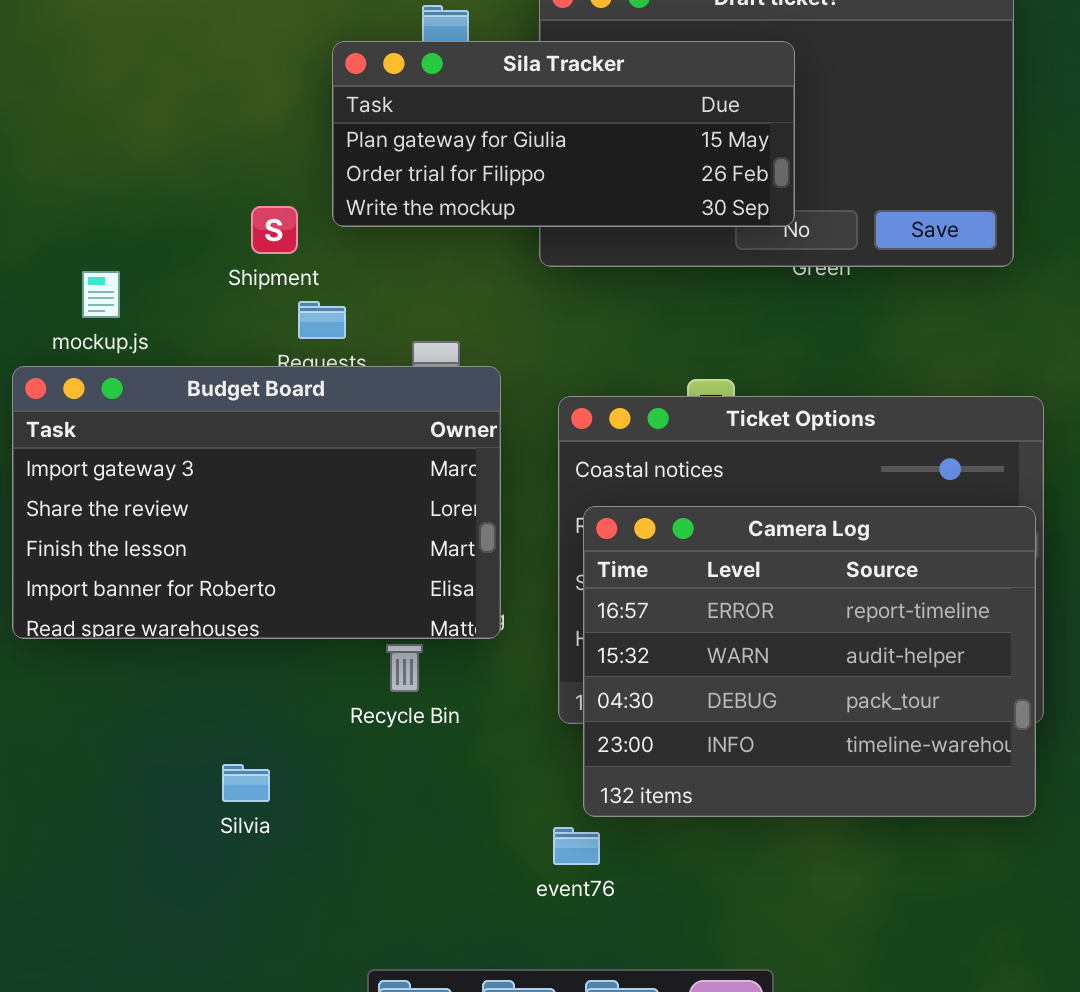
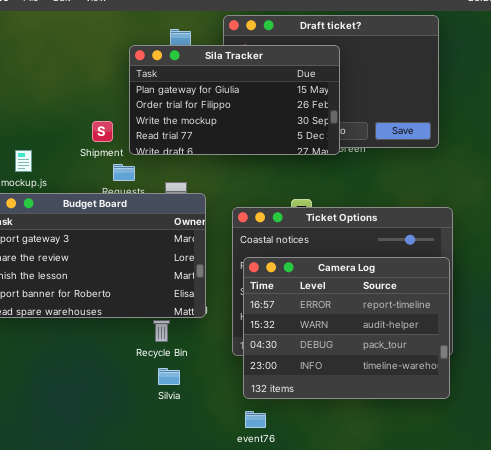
Sila Tracker: [332,41,795,227] -> [129,45,340,155], resized
Silvia: [222,764,270,802] -> [158,368,180,385], moved
event76: [553,827,600,865] -> [245,411,266,428], moved

